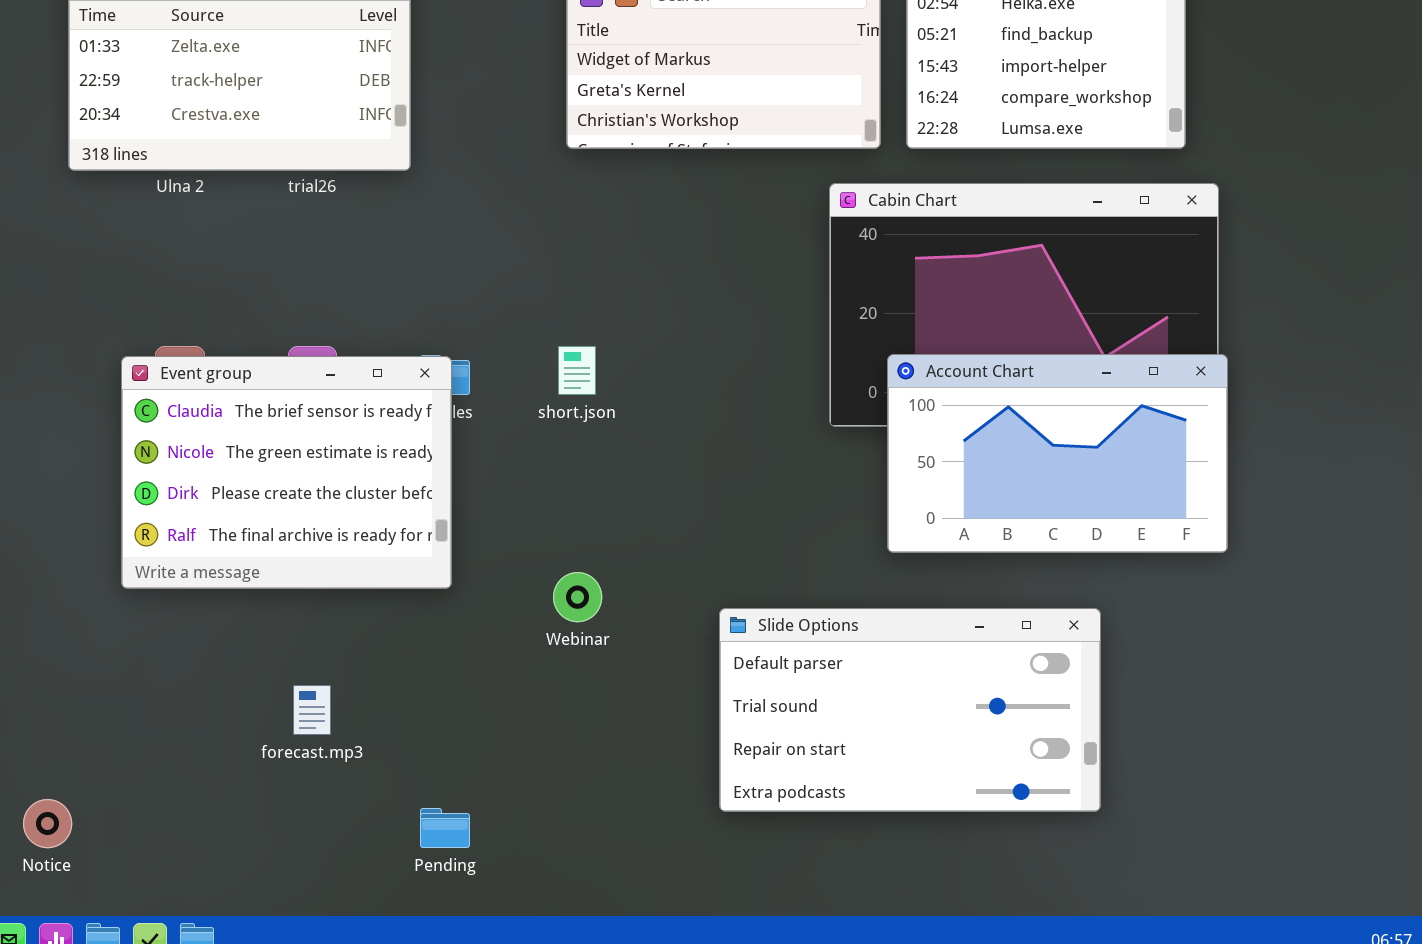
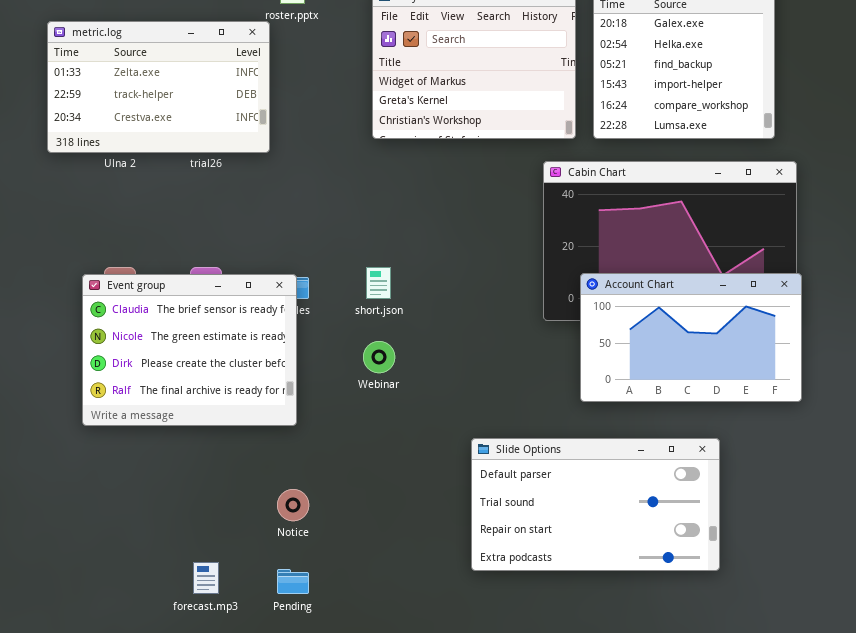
Webinar: [553,572,602,622] -> [363,341,395,373], moved
forecast.mp3: [293,685,331,735] -> [193,562,219,594], moved
Notice: [23,799,72,848] -> [277,489,309,521], moved

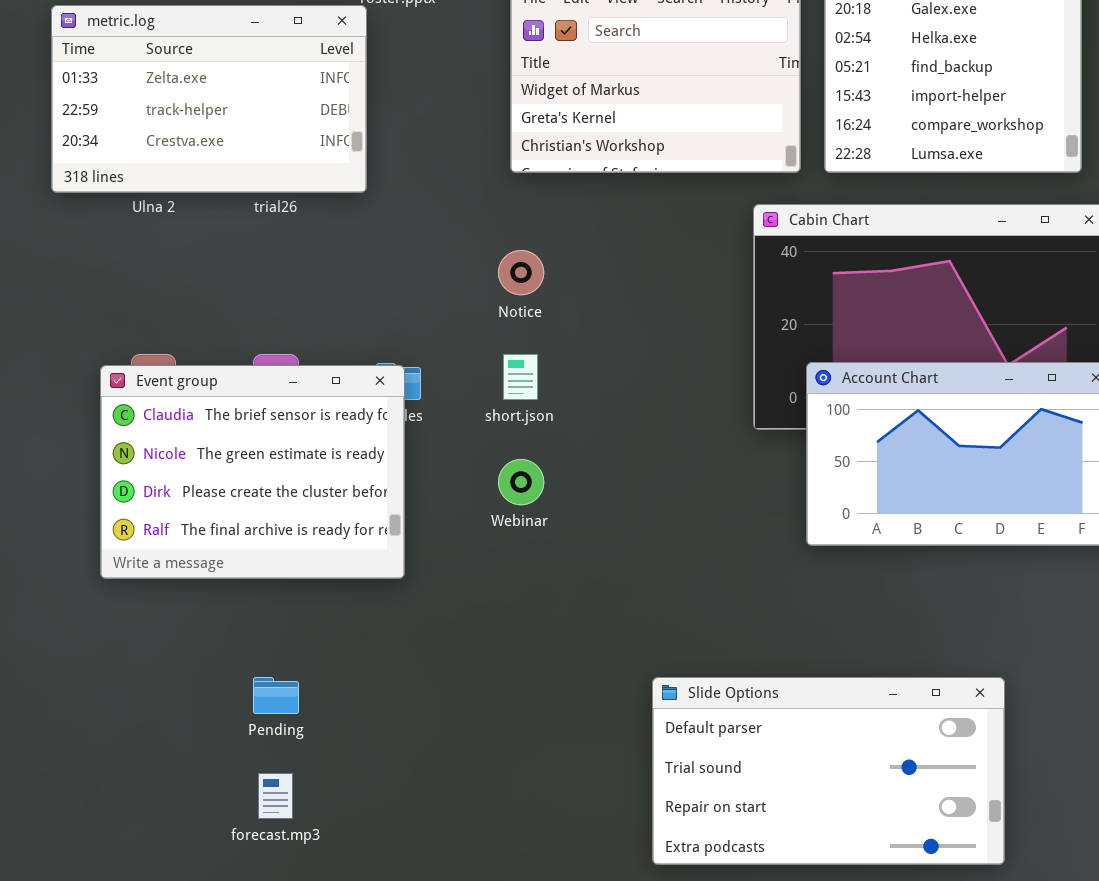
Slide Options: [471,438,720,571] -> [652,677,1005,865], moved
Notice: [277,489,309,521] -> [498,250,544,295], moved
Pending: [277,569,309,594] -> [253,677,299,714], moved

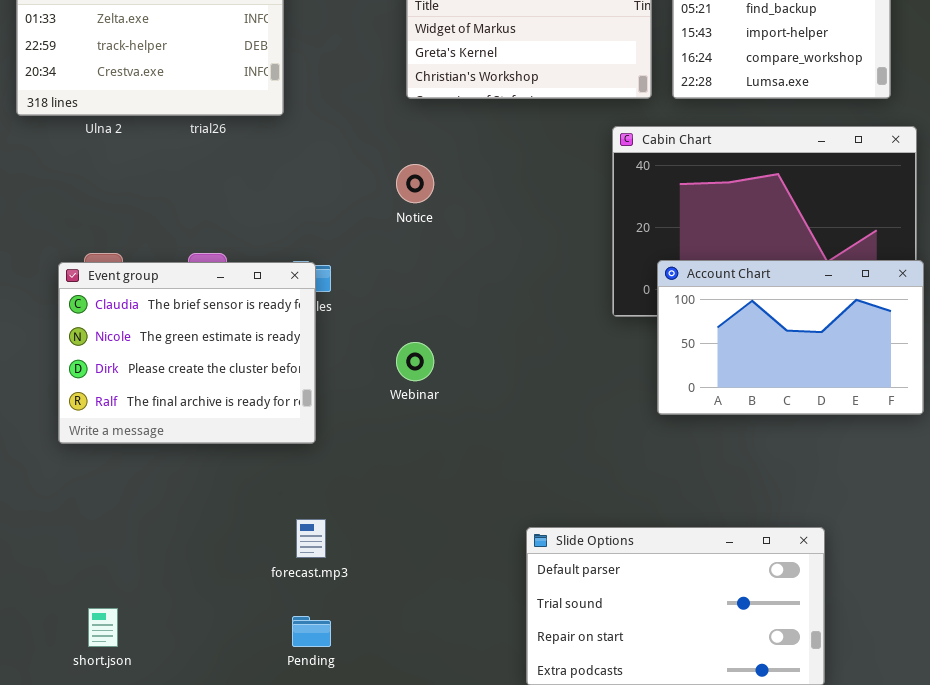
short.json: [503,354,538,400] -> [88,608,118,647], moved
Pending: [253,677,299,714] -> [292,616,331,647], moved
forecast.mp3: [258,773,293,819] -> [296,519,326,558], moved

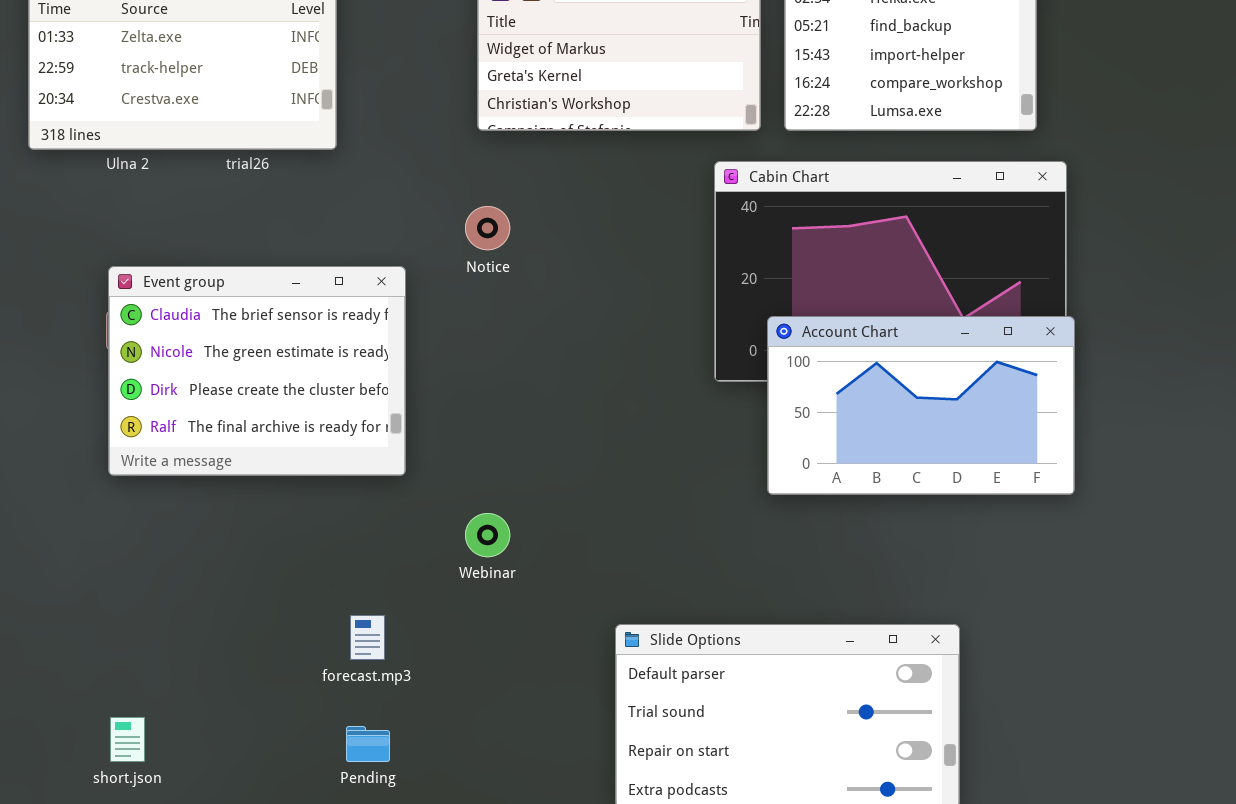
Event group: [58,262,316,444] -> [108,266,406,476], moved
Webinar: [396,342,434,381] -> [465,513,510,557], moved

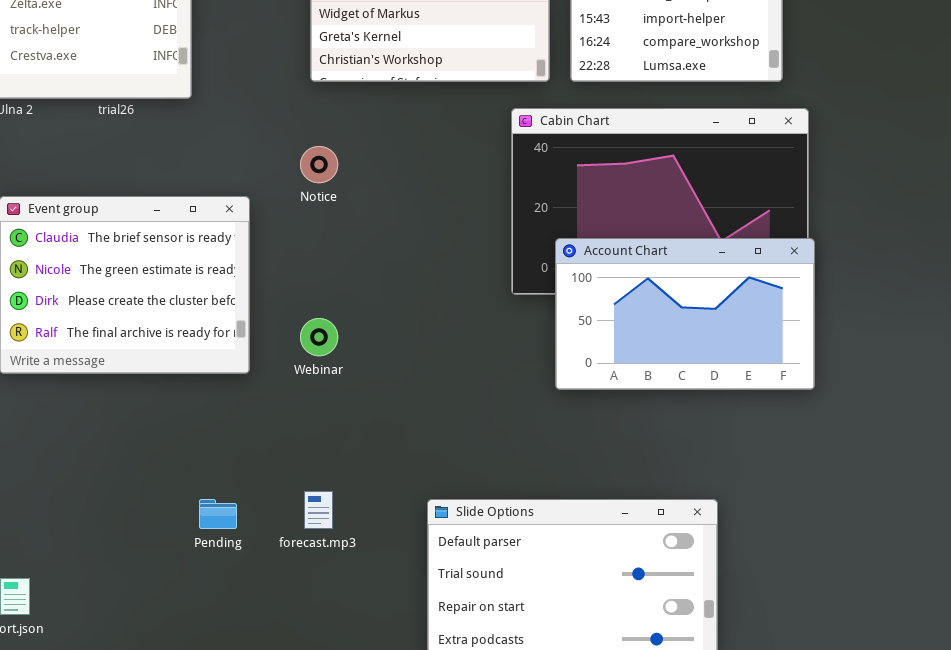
Webinar: [465,513,510,557] -> [300,318,338,356], moved
forecast.mp3: [350,615,385,660] -> [304,491,333,529], moved
Pending: [346,726,390,762] -> [199,499,237,529], moved

